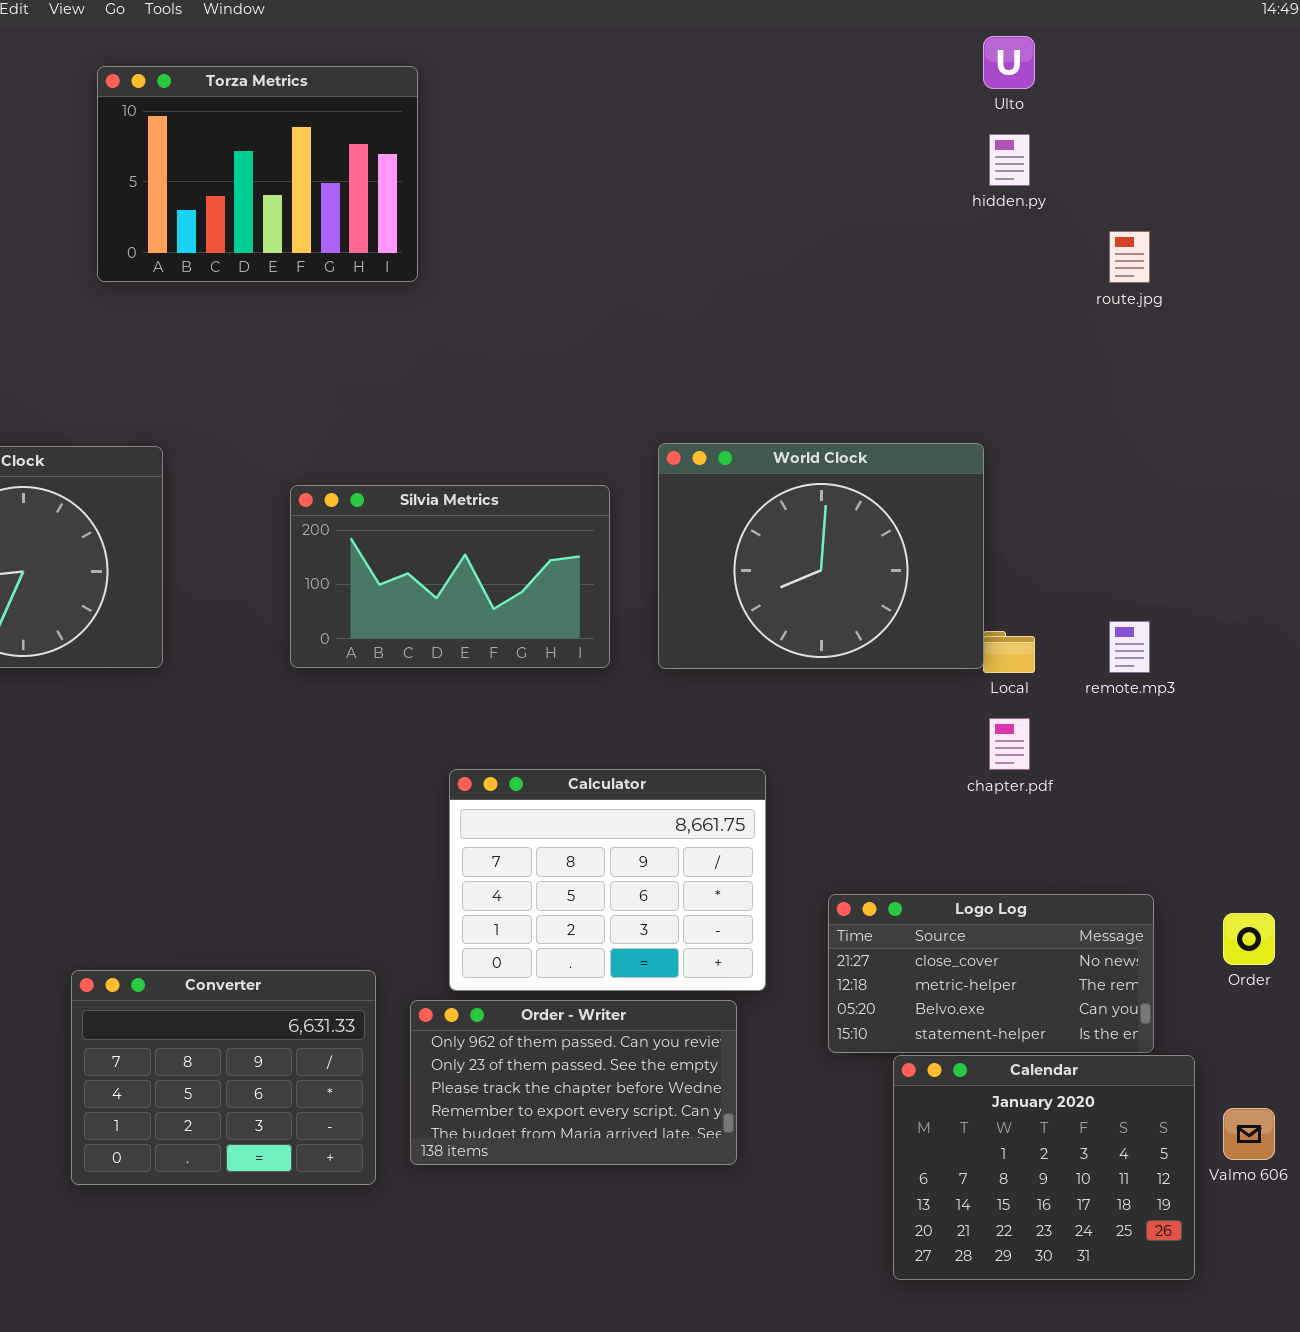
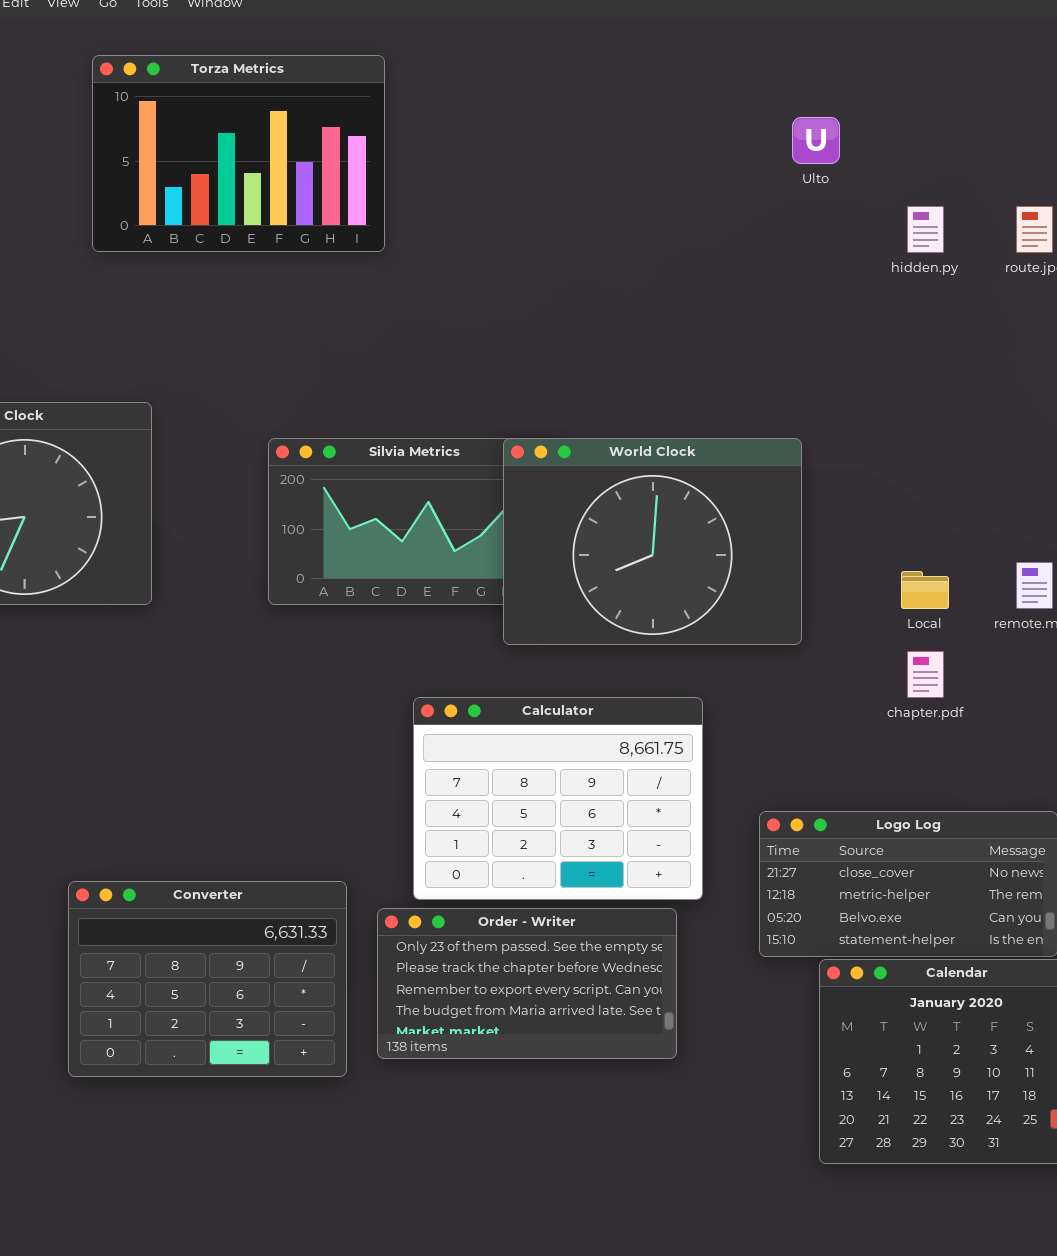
Ulto: [983,36,1035,89] -> [792,117,840,164], moved
hidden.py: [989,134,1030,186] -> [907,206,944,253], moved
World Clock: [658,443,984,669] -> [503,438,802,645], moved
Order - Writer: [410,1000,737,1165] -> [377,908,677,1059], scrolled down 1 row

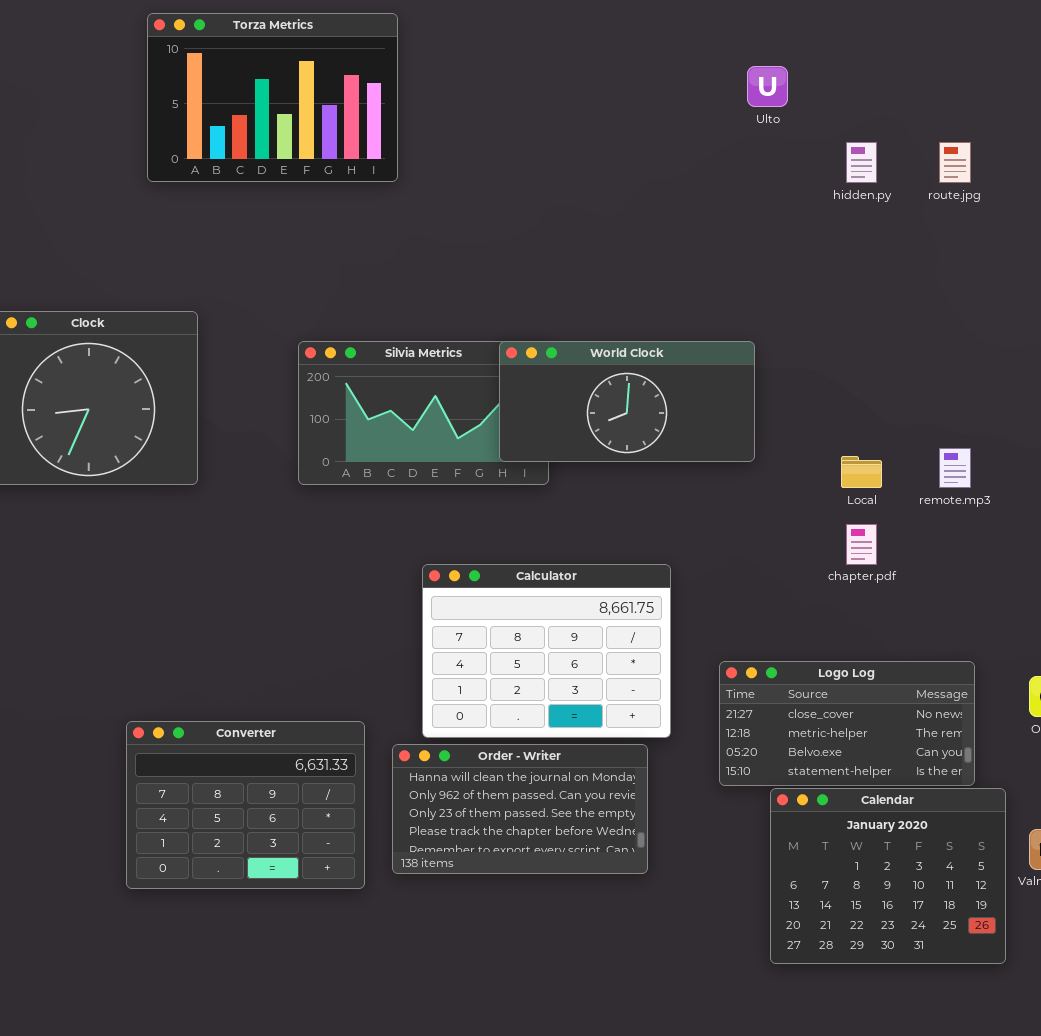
World Clock: [503,438,802,645] -> [499,341,755,462], resized
Order - Writer: [377,908,677,1059] -> [392,744,648,874], scrolled up 2 rows

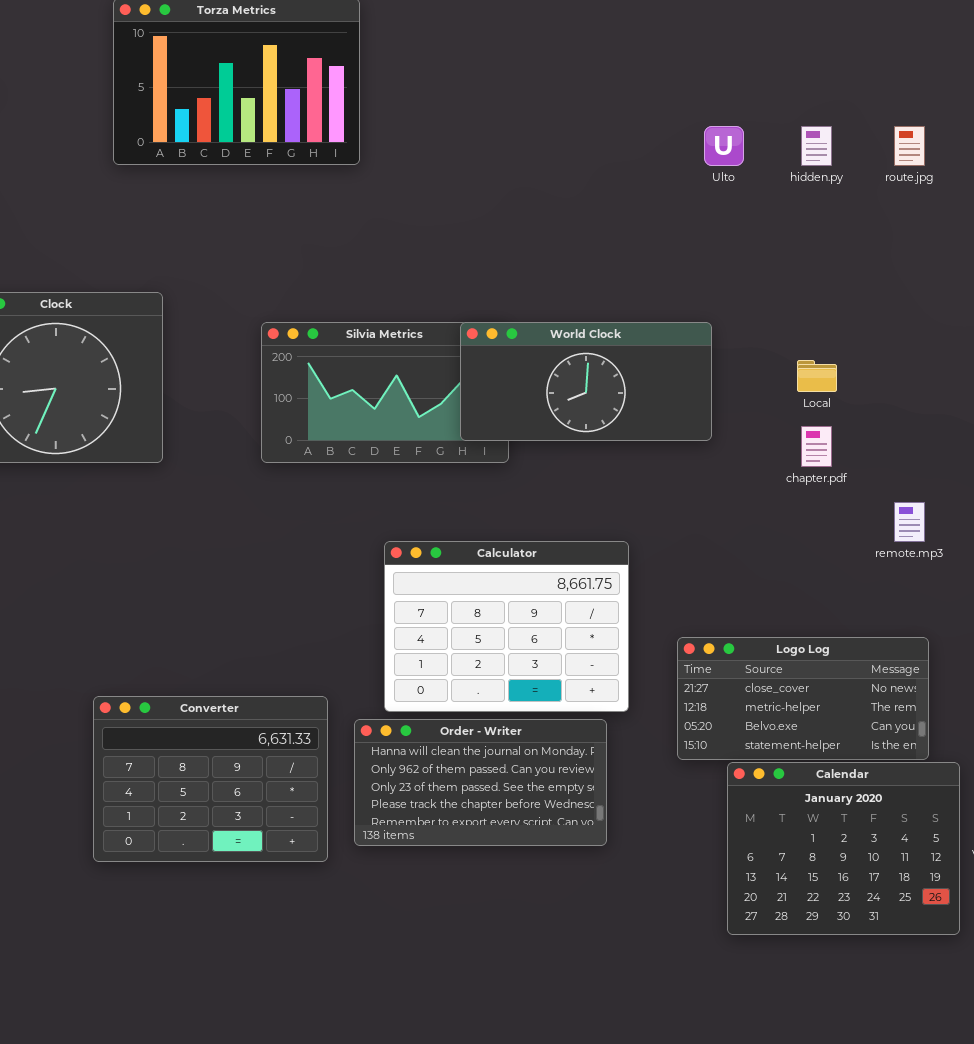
Ulto: [747,66,788,107] -> [704,126,744,166], moved
remote.mp3: [939,448,971,488] -> [894,502,925,542], moved
Local: [841,456,882,488] -> [797,360,837,392], moved
chapter.pdf: [846,524,877,565] -> [801,426,832,467], moved

